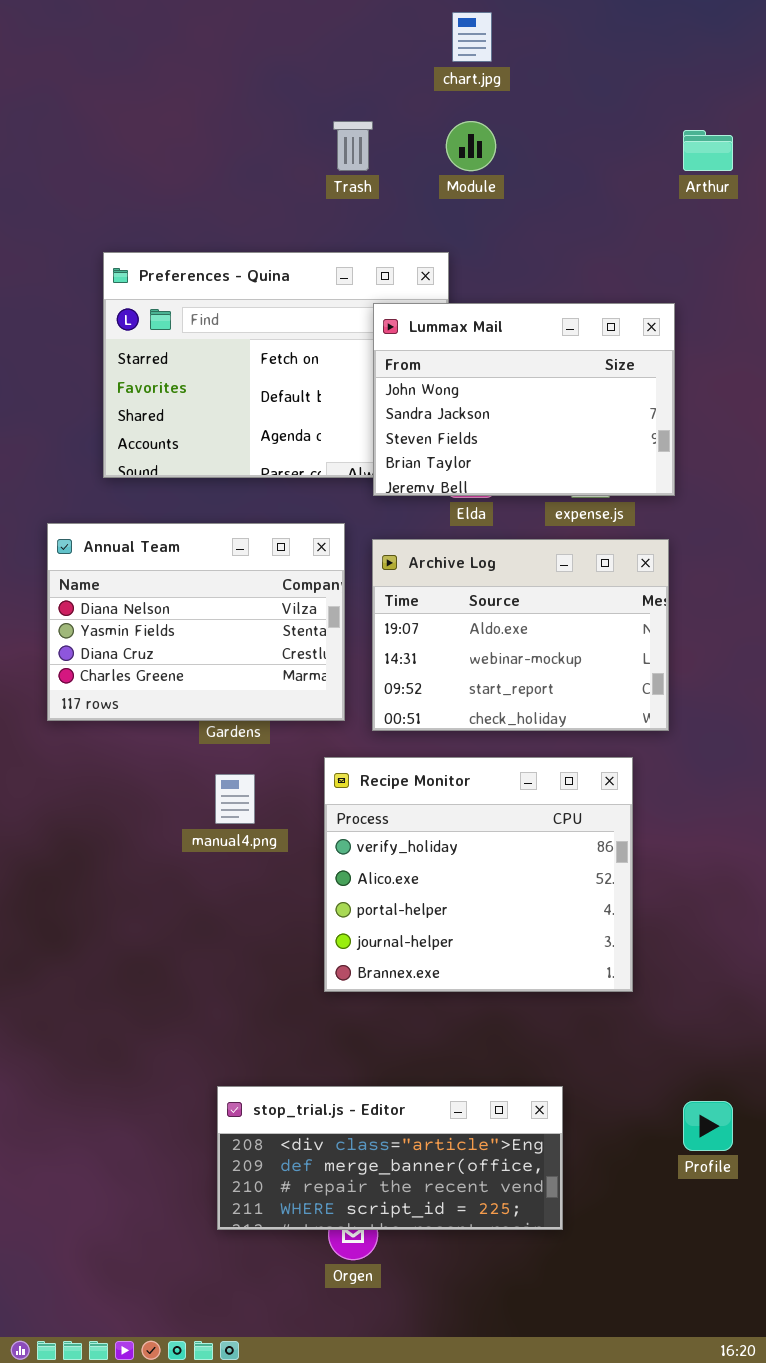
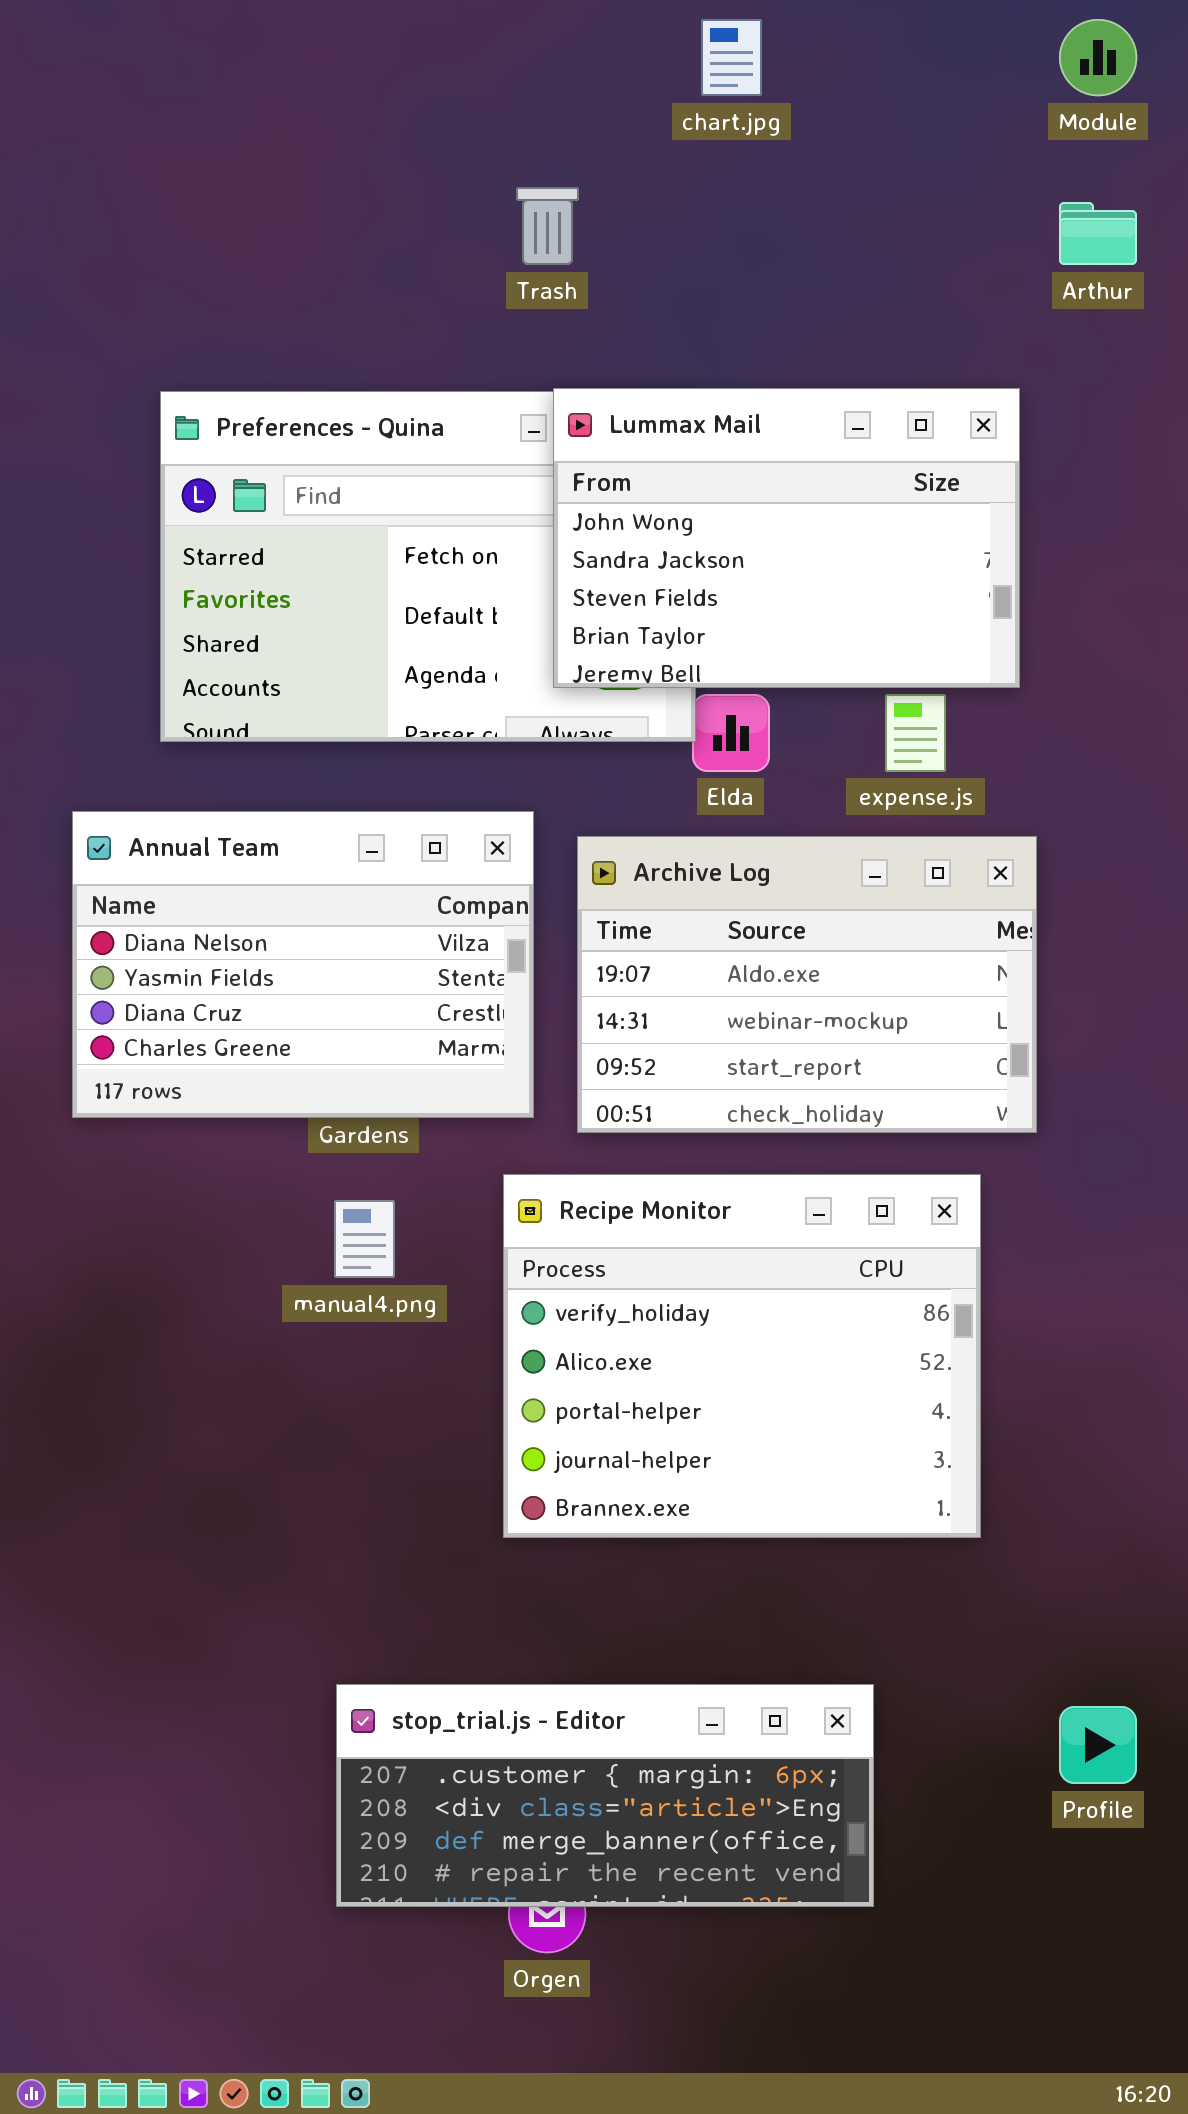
Module: [446,121,496,171] -> [1059,19,1137,96], moved
Lummax Mail: [373,303,675,496] -> [553,388,1020,688], moved
stop_trial.js - Editor: [217,1086,563,1230] -> [336,1684,874,1907], scrolled up 1 row

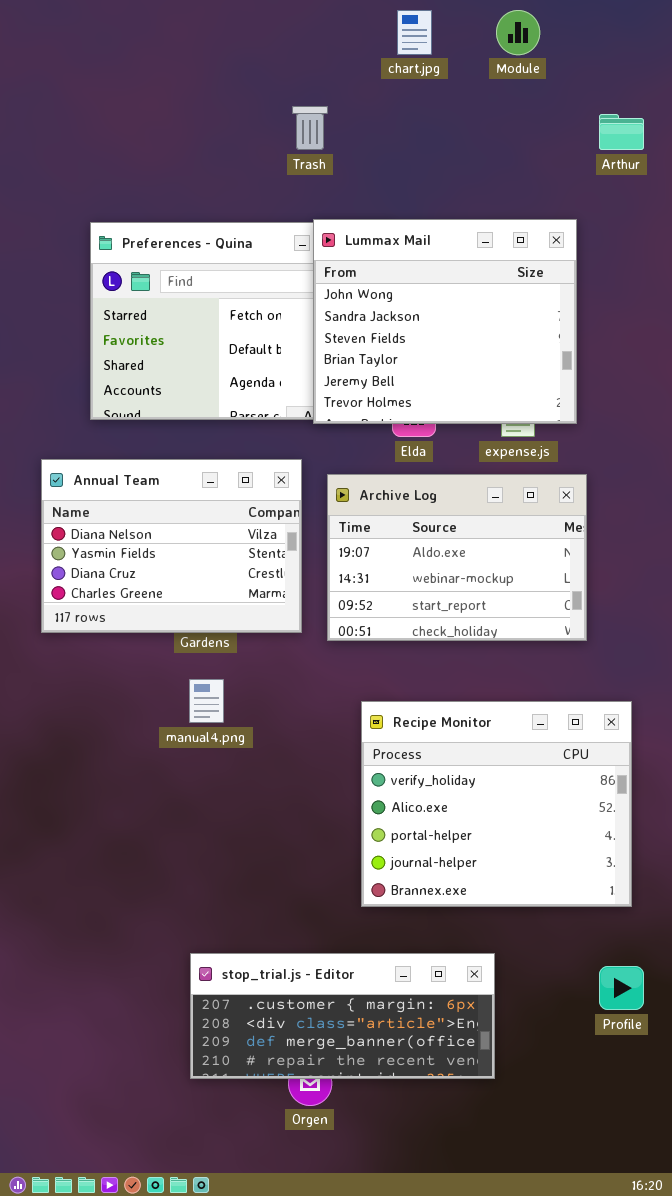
Module: [1059,19,1137,96] -> [496,10,540,55], moved
Lummax Mail: [553,388,1020,688] -> [313,219,577,424], resized
Recipe Monitor: [503,1174,981,1538] -> [361,701,632,907], moved

